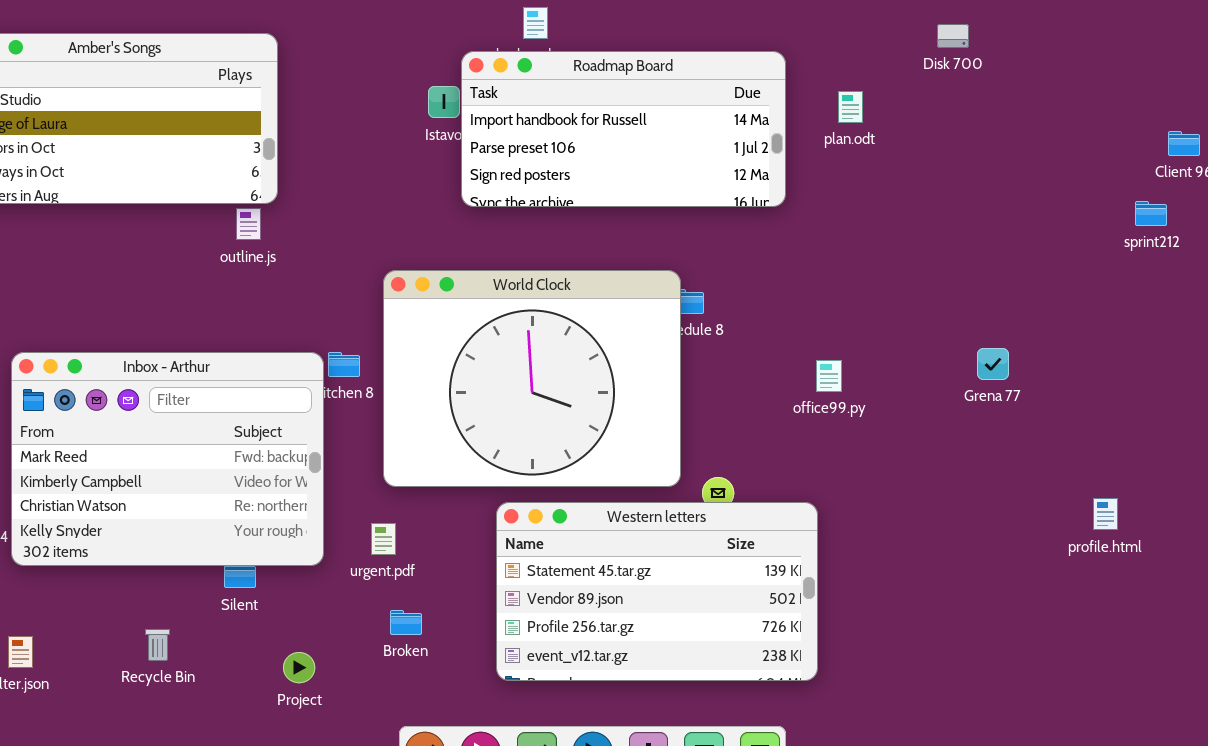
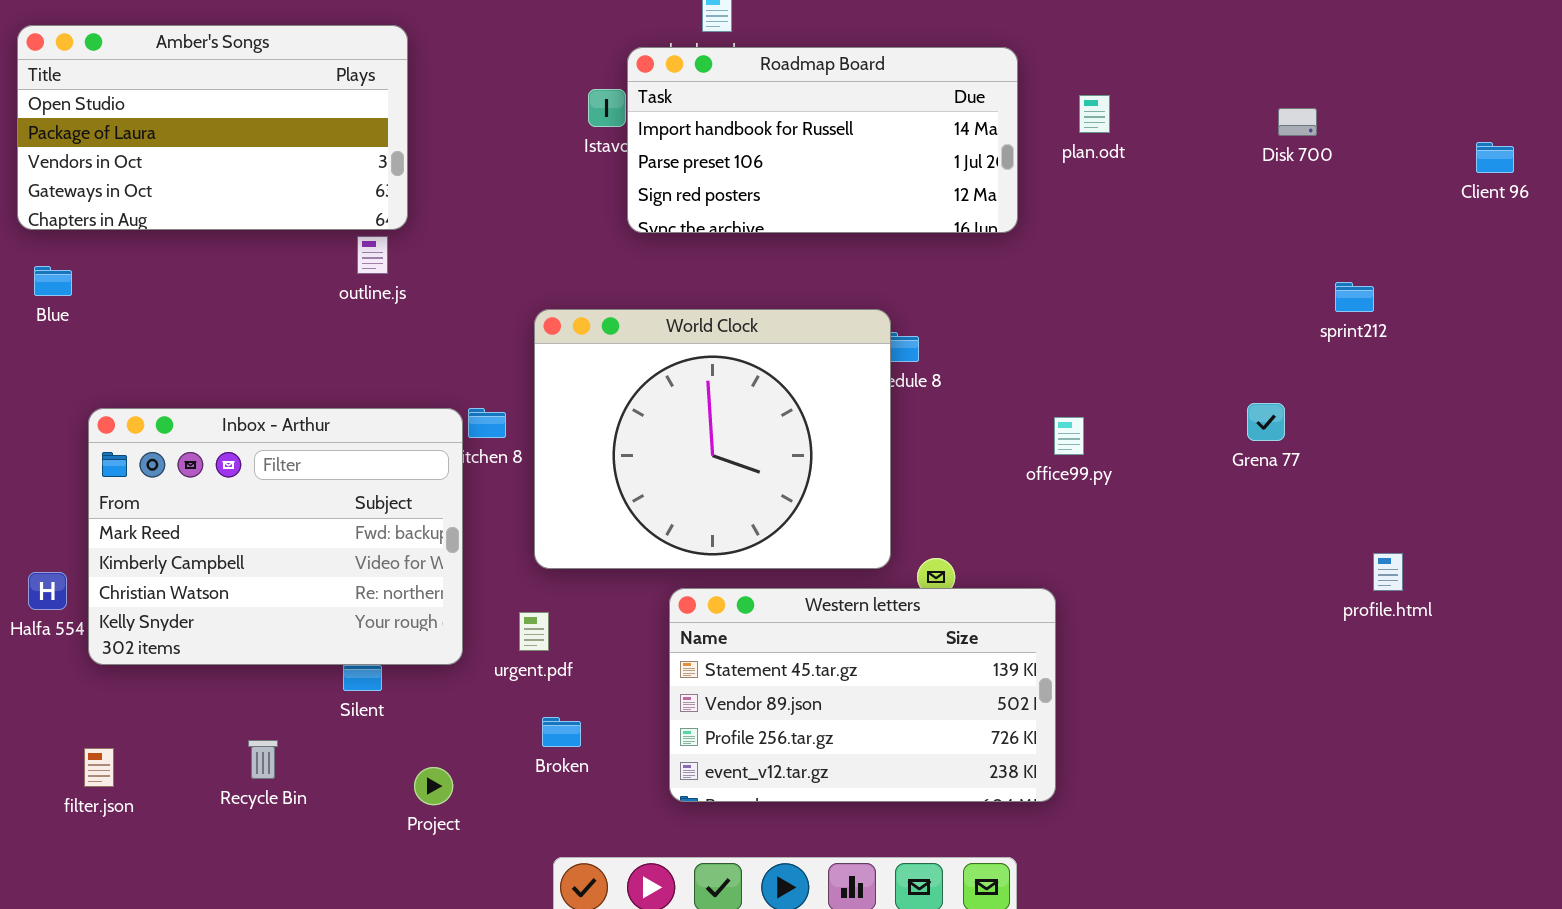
Disk 700: [937,24,969,48] -> [1278,108,1317,136], moved
sprint212: [1135,201,1167,226] -> [1335,282,1374,312], moved
profile.html: [1093,498,1118,530] -> [1373,553,1403,591], moved

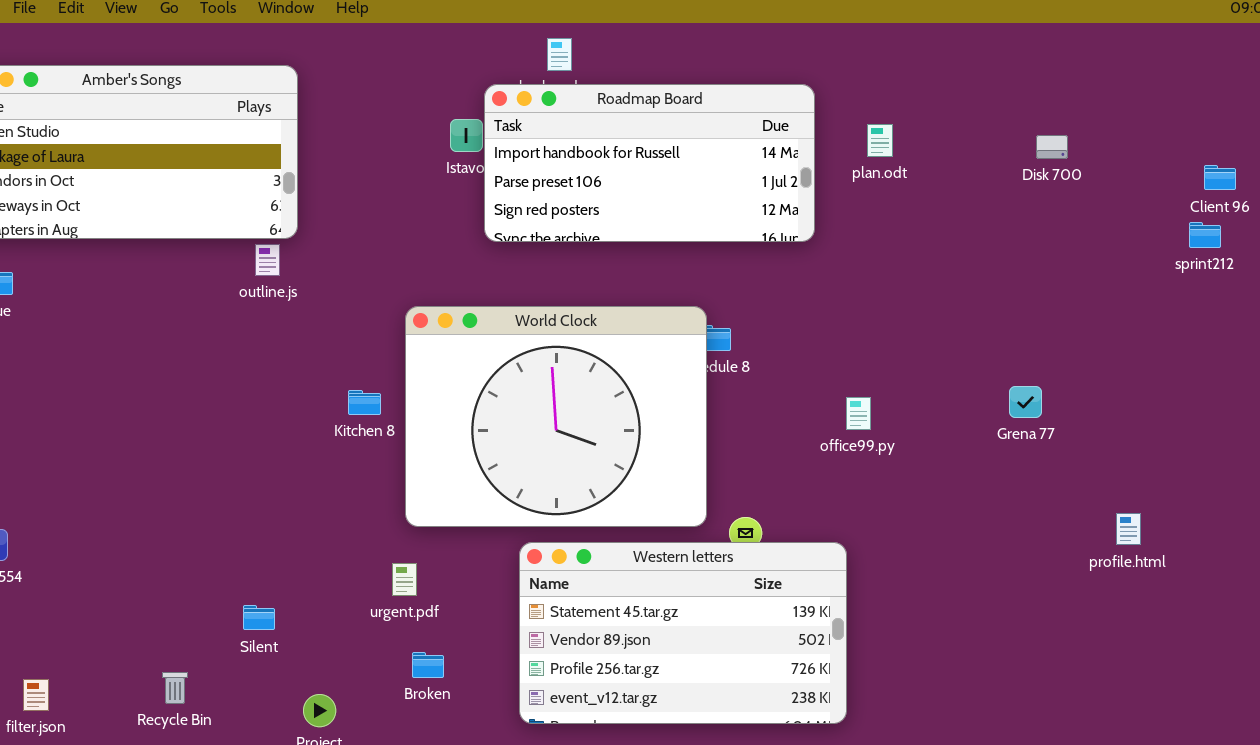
sprint212: [1335,282,1374,312] -> [1189,222,1221,248], moved
Inbox - Arthur: [88,408,463,665] -> none, closed

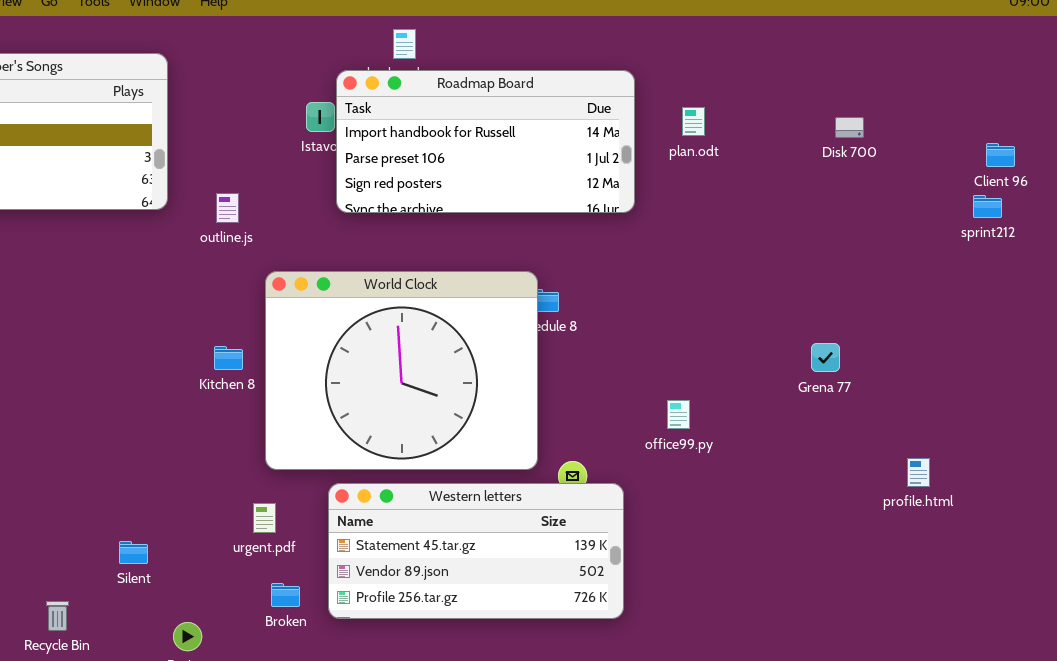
outline.js: [255,244,280,276] -> [216,193,239,223], moved
office99.py: [846,397,871,430] -> [667,400,690,429], moved
Western letters: [519,542,847,724] -> [328,483,624,619], moved, resized

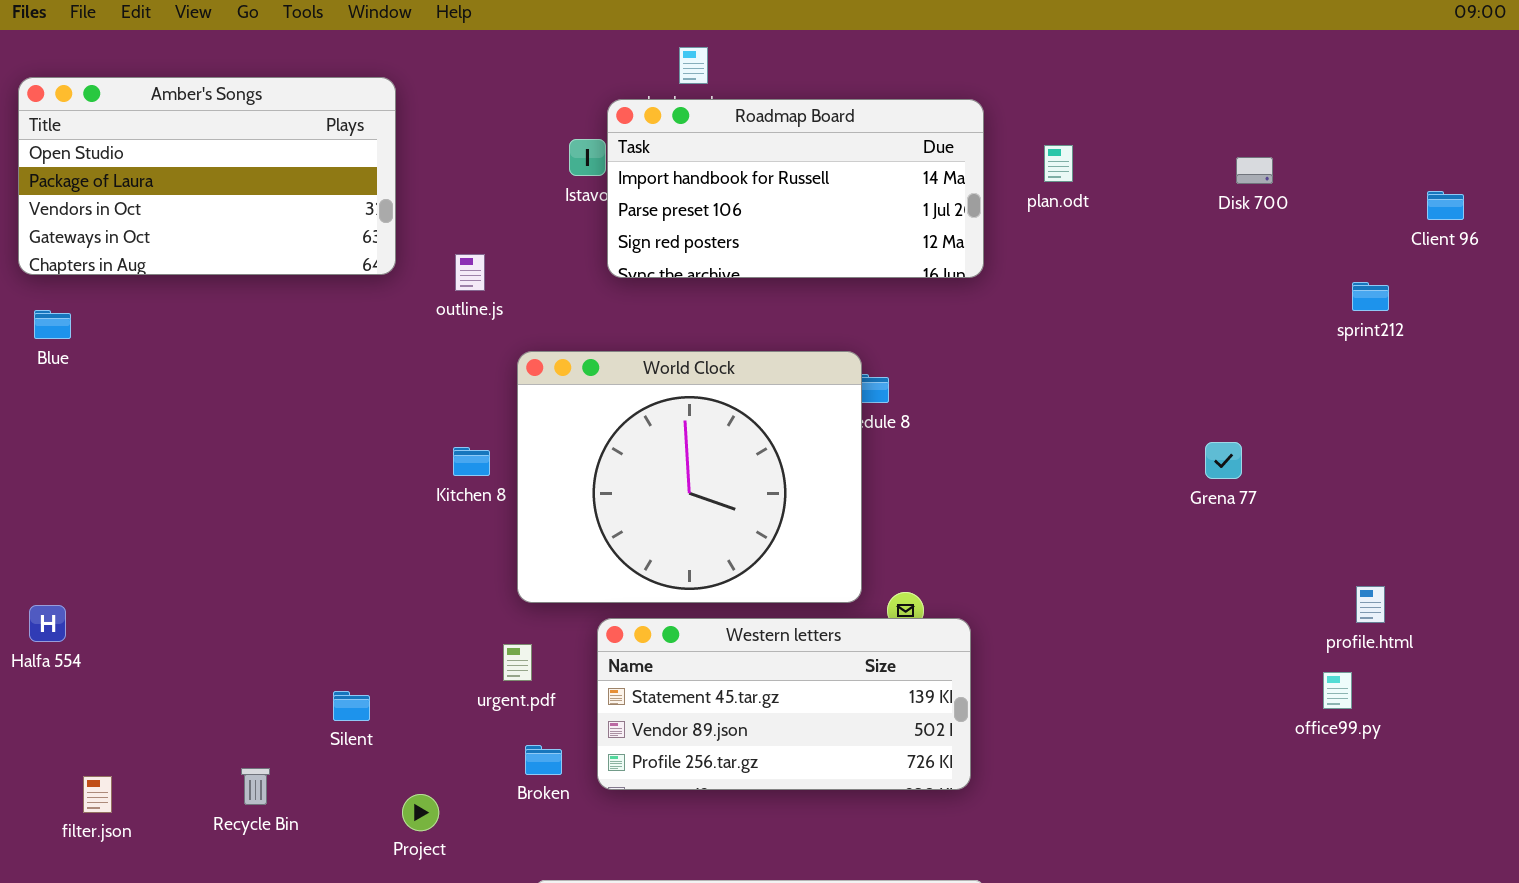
sprint212: [973,195,1002,218] -> [1352,282,1389,311], moved
office99.py: [667,400,690,429] -> [1323,672,1352,709], moved
profile.html: [907,458,930,487] -> [1356,586,1385,623], moved

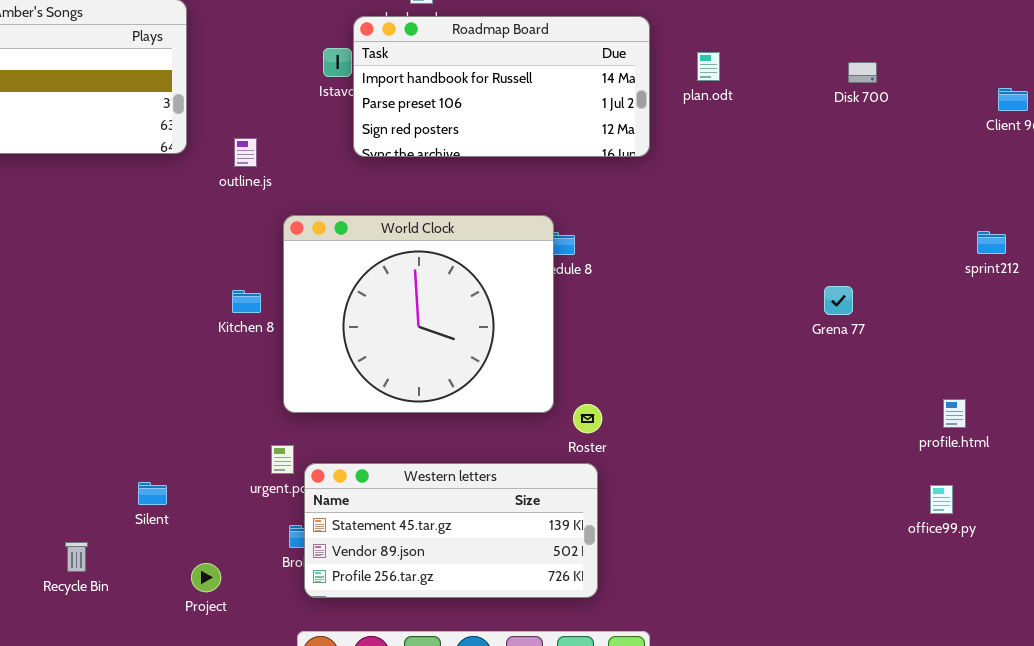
sprint212: [1352,282,1389,311] -> [977,231,1006,254], moved
Western letters: [597,618,971,790] -> [304,463,598,598], moved
office99.py: [1323,672,1352,709] -> [930,485,953,514], moved

